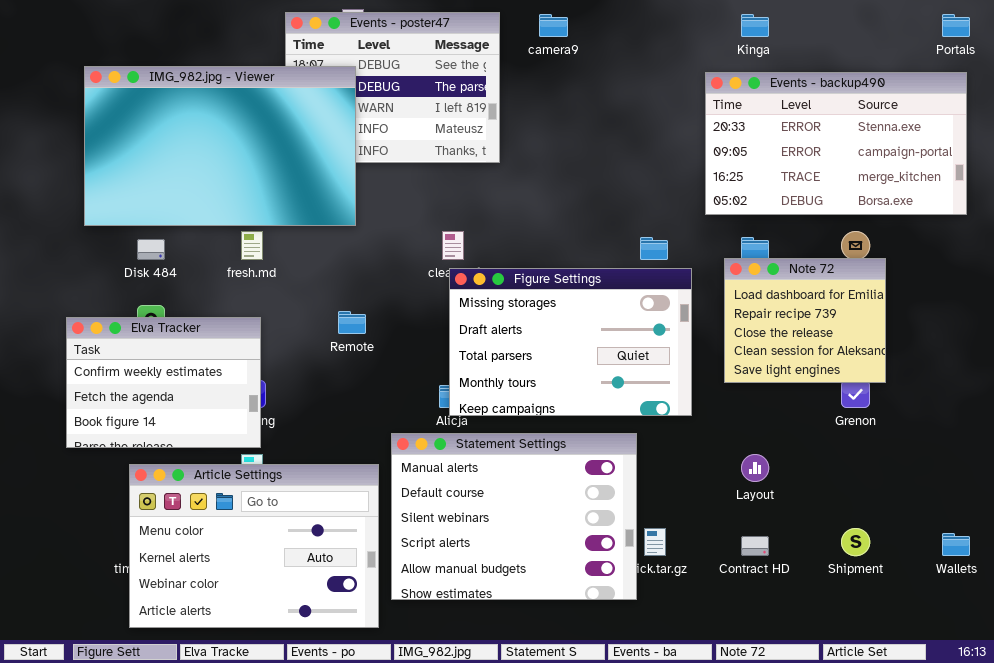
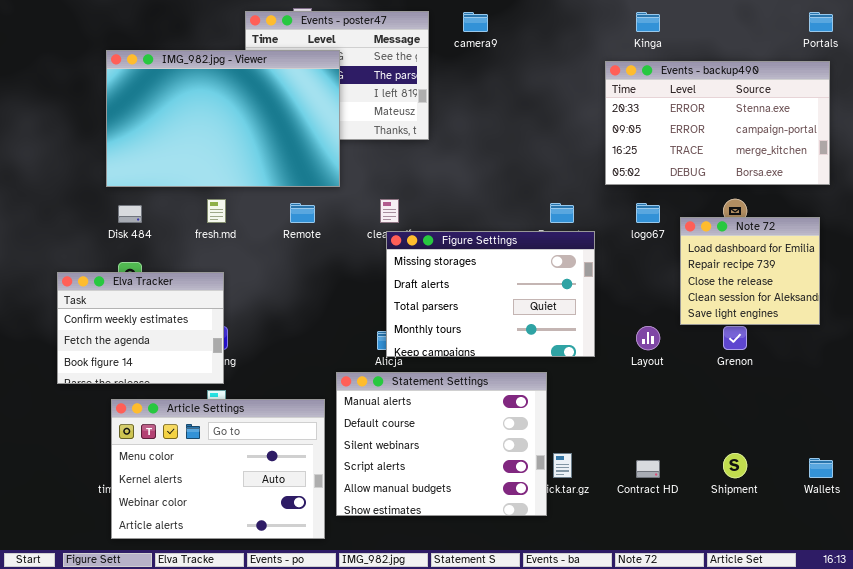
IMG_982.jpg - Viewer: [84,66,356,226] -> [106,50,340,187], moved
Note 72: [724,258,886,383] -> [680,217,820,325], moved
Remote: [338,311,366,334] -> [290,203,315,223], moved
Layout: [741,454,769,482] -> [636,326,660,350], moved

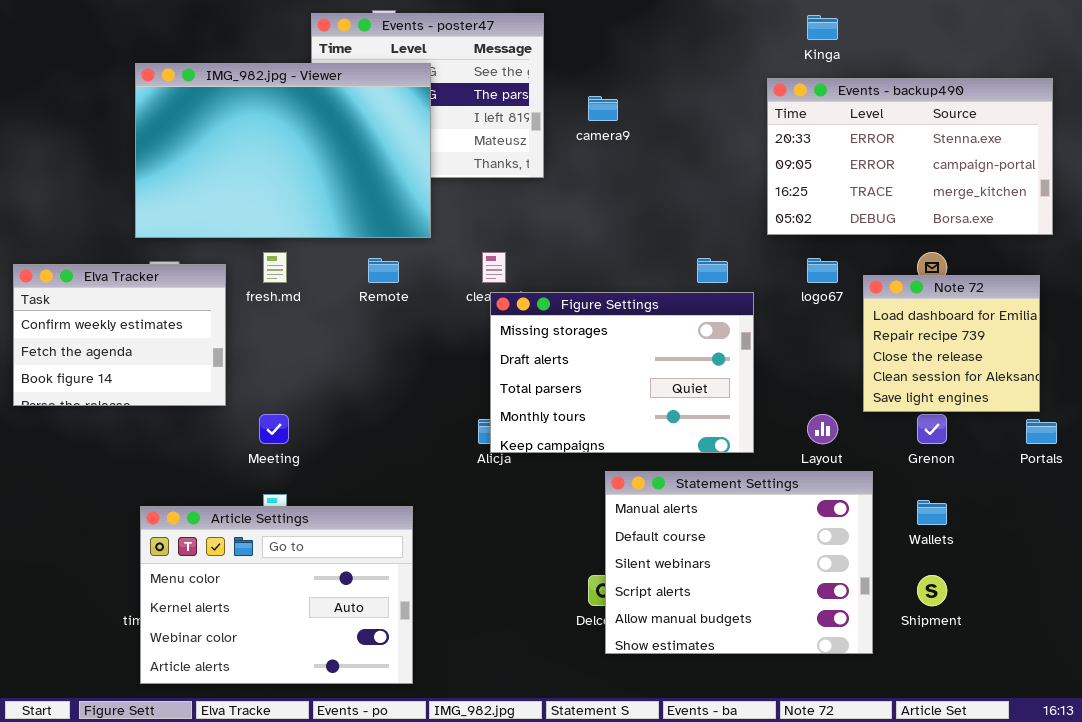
camera9: [463,12,488,32] -> [588,96,618,121], moved
Portals: [809,12,833,32] -> [1026,419,1057,444], moved
Elva Tracker: [57,272,224,384] -> [13,264,226,406], moved
Statement Settings: [336,372,547,516] -> [605,471,873,654], moved
Wallets: [809,458,833,478] -> [917,500,947,525], moved

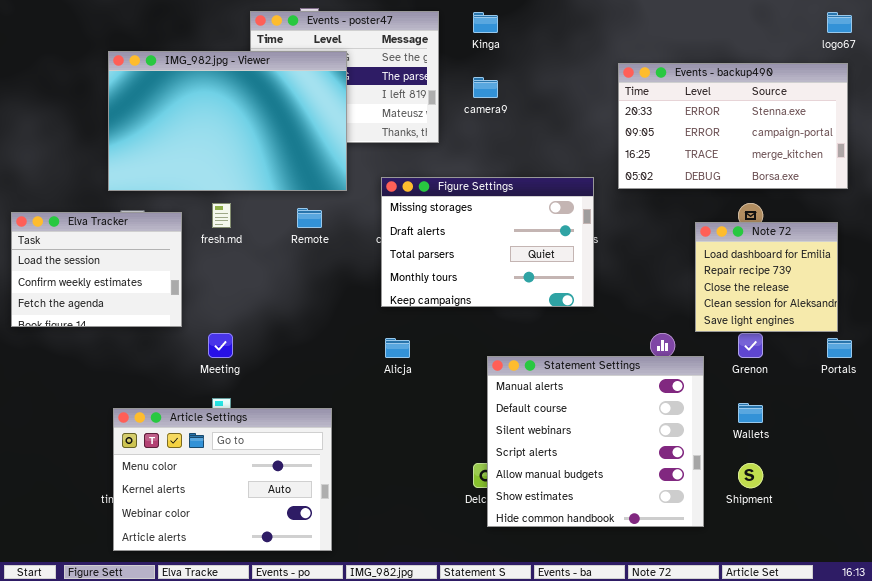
Kinga: [807,15,838,40] -> [473,12,498,33], moved
logo67: [807,258,838,283] -> [827,12,852,33], moved
Elva Tracker: [13,264,226,406] -> [11,212,182,327], scrolled up 1 row
Figure Settings: [490,292,754,453] -> [381,177,594,307], moved
Statement Settings: [605,471,873,654] -> [487,356,704,527], resized

